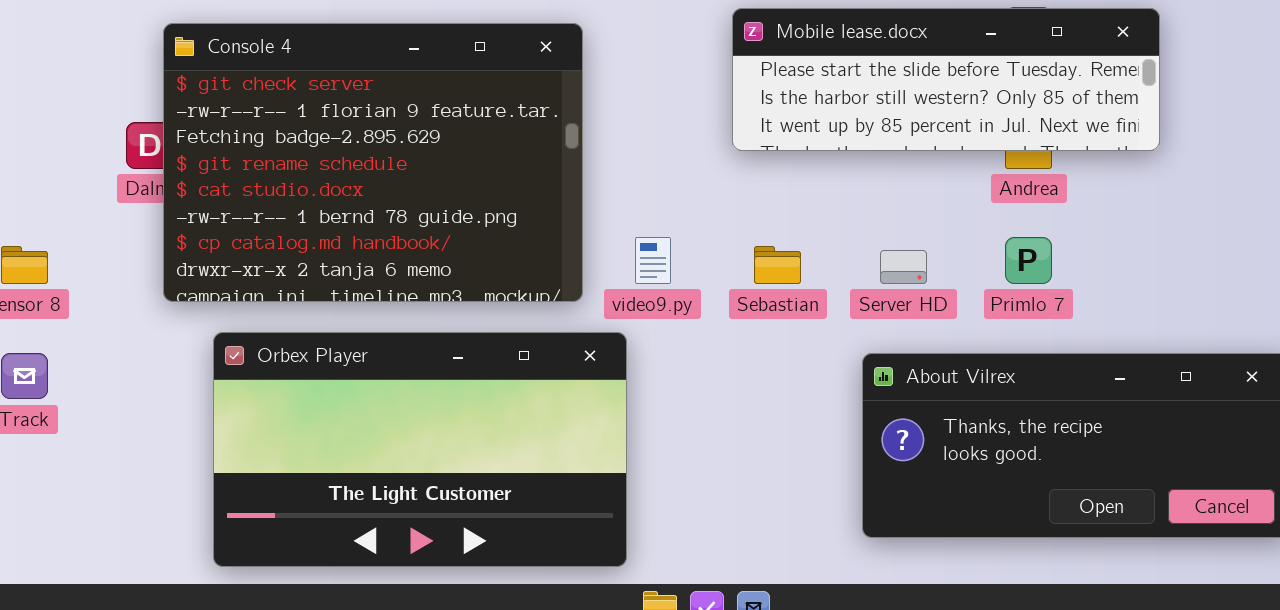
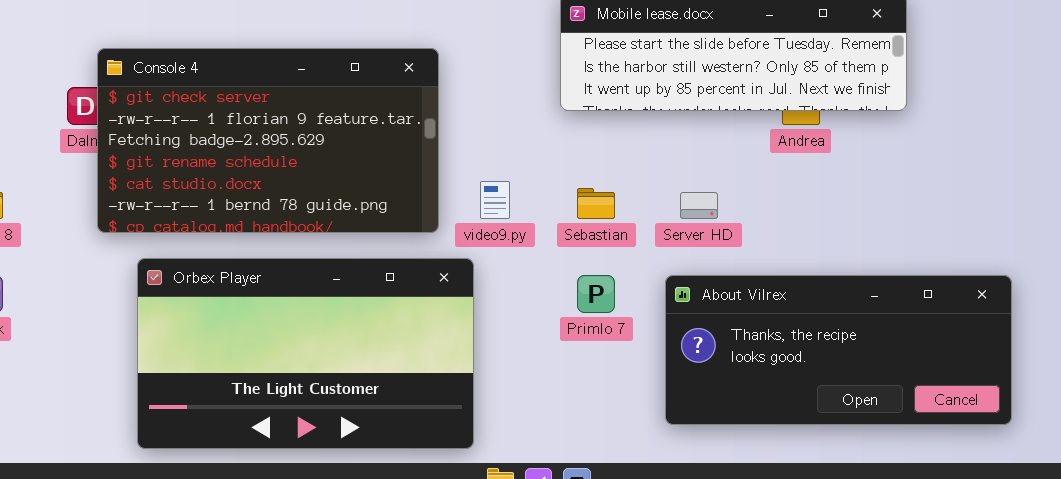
Console 4: [163,23,583,302] -> [97,48,439,233], resized
Primlo 7: [1005,237,1052,284] -> [577,275,615,313], moved

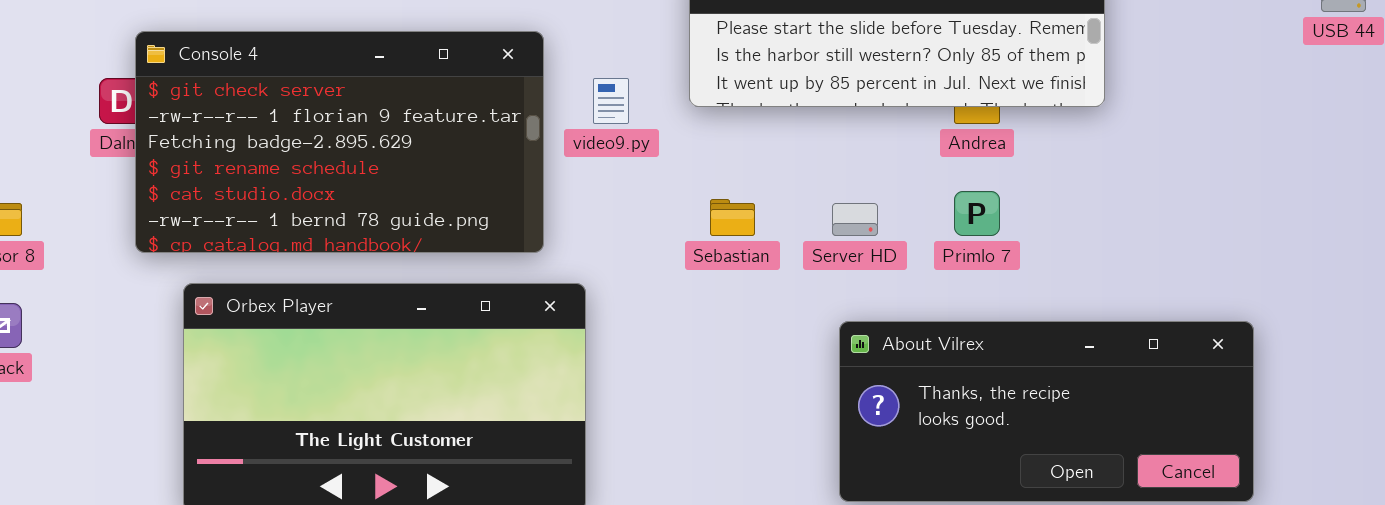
video9.py: [480,181,510,219] -> [593,78,629,124], moved
Primlo 7: [577,275,615,313] -> [954,191,1000,236], moved
About Vilrex: [665,275,1012,425] -> [839,321,1254,502], moved

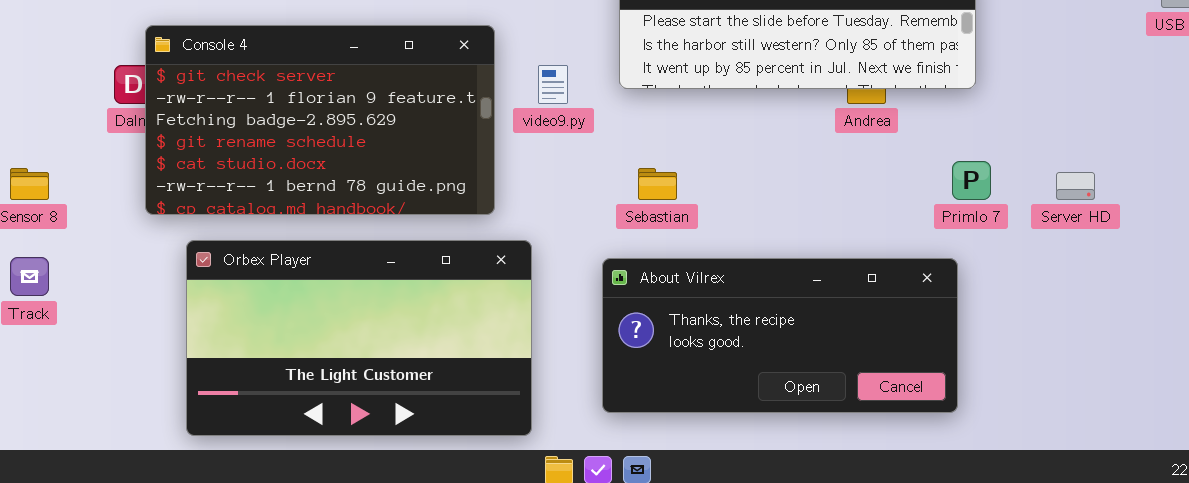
Primlo 7: [954,191,1000,236] -> [952,161,991,200], moved
Server HD: [832,203,878,236] -> [1056,172,1095,200], moved
About Vilrex: [839,321,1254,502] -> [602,258,958,413], moved

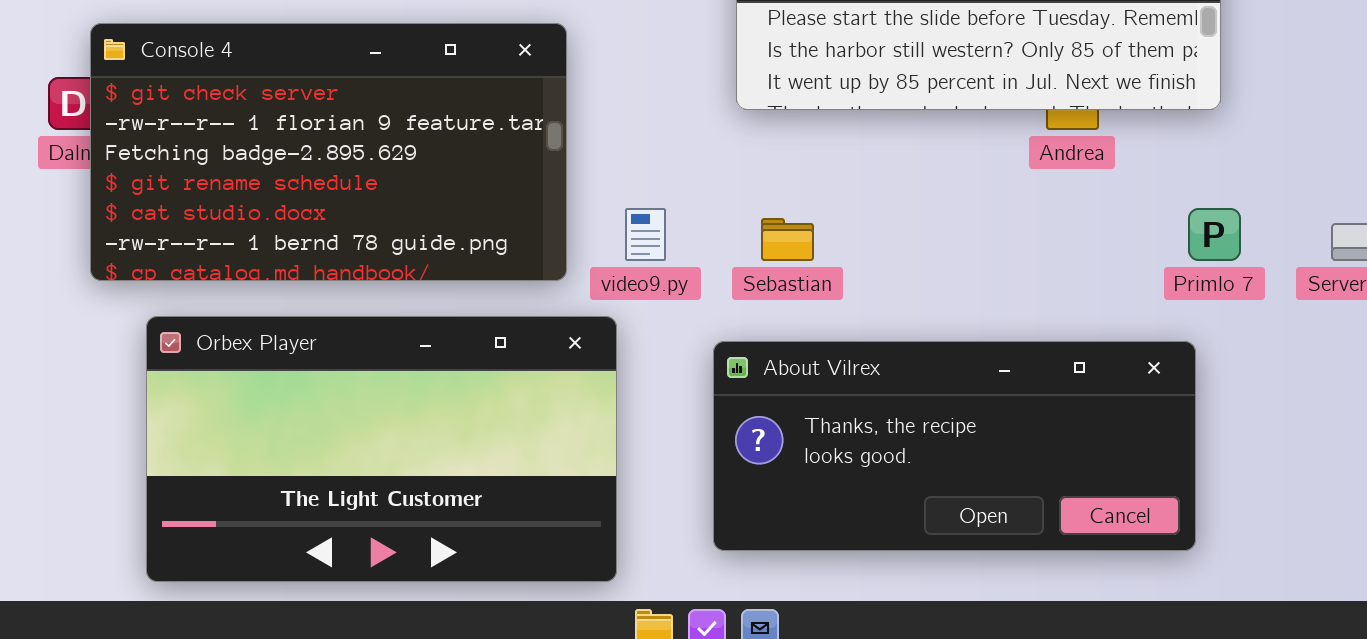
video9.py: [538,65,568,104] -> [625,208,666,261], moved

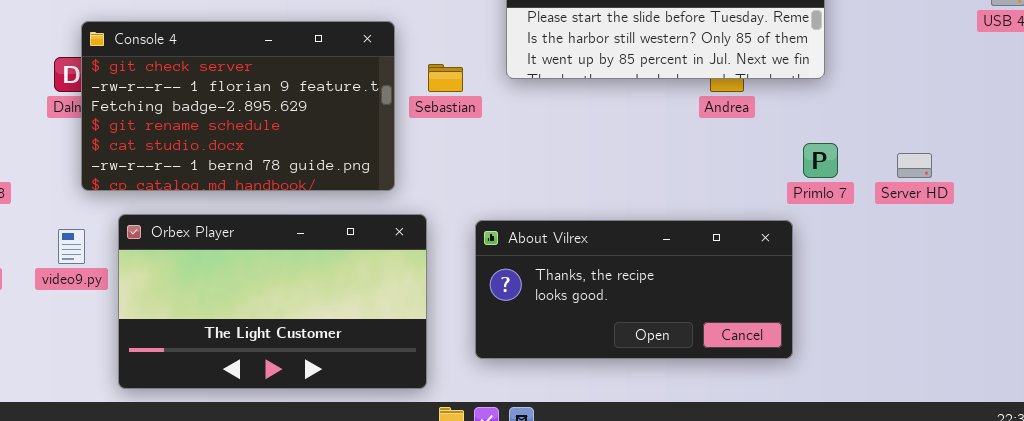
video9.py: [625,208,666,261] -> [58,229,85,264], moved
Sebastian: [761,218,814,261] -> [428,64,463,92], moved
About Vilrex: [713,341,1196,551] -> [475,220,793,359], moved

